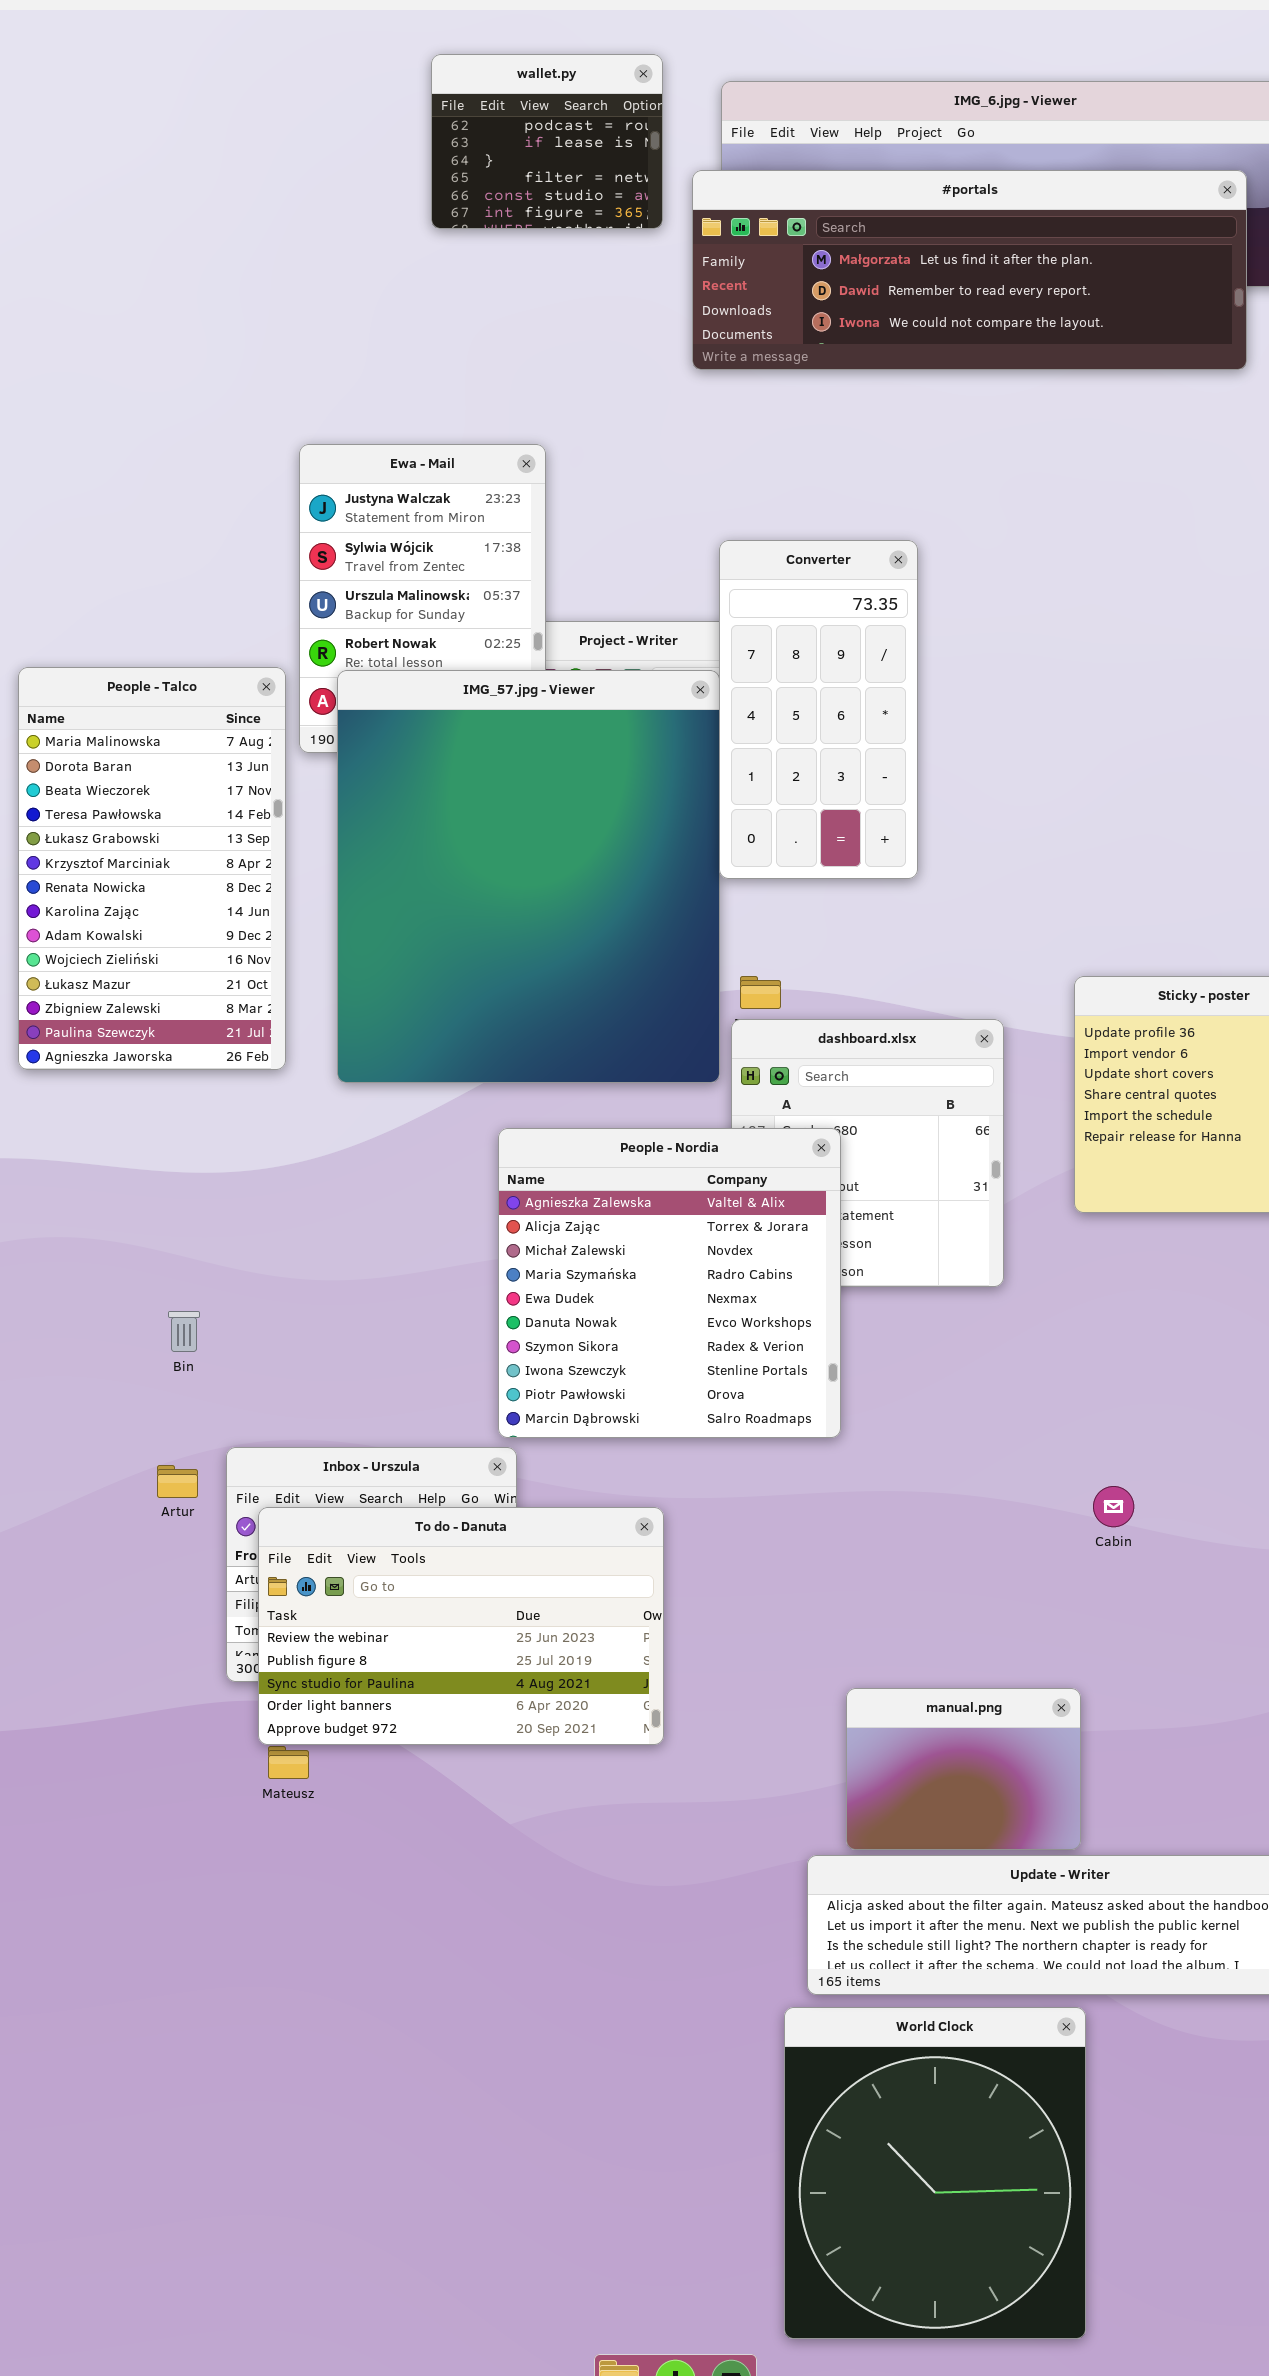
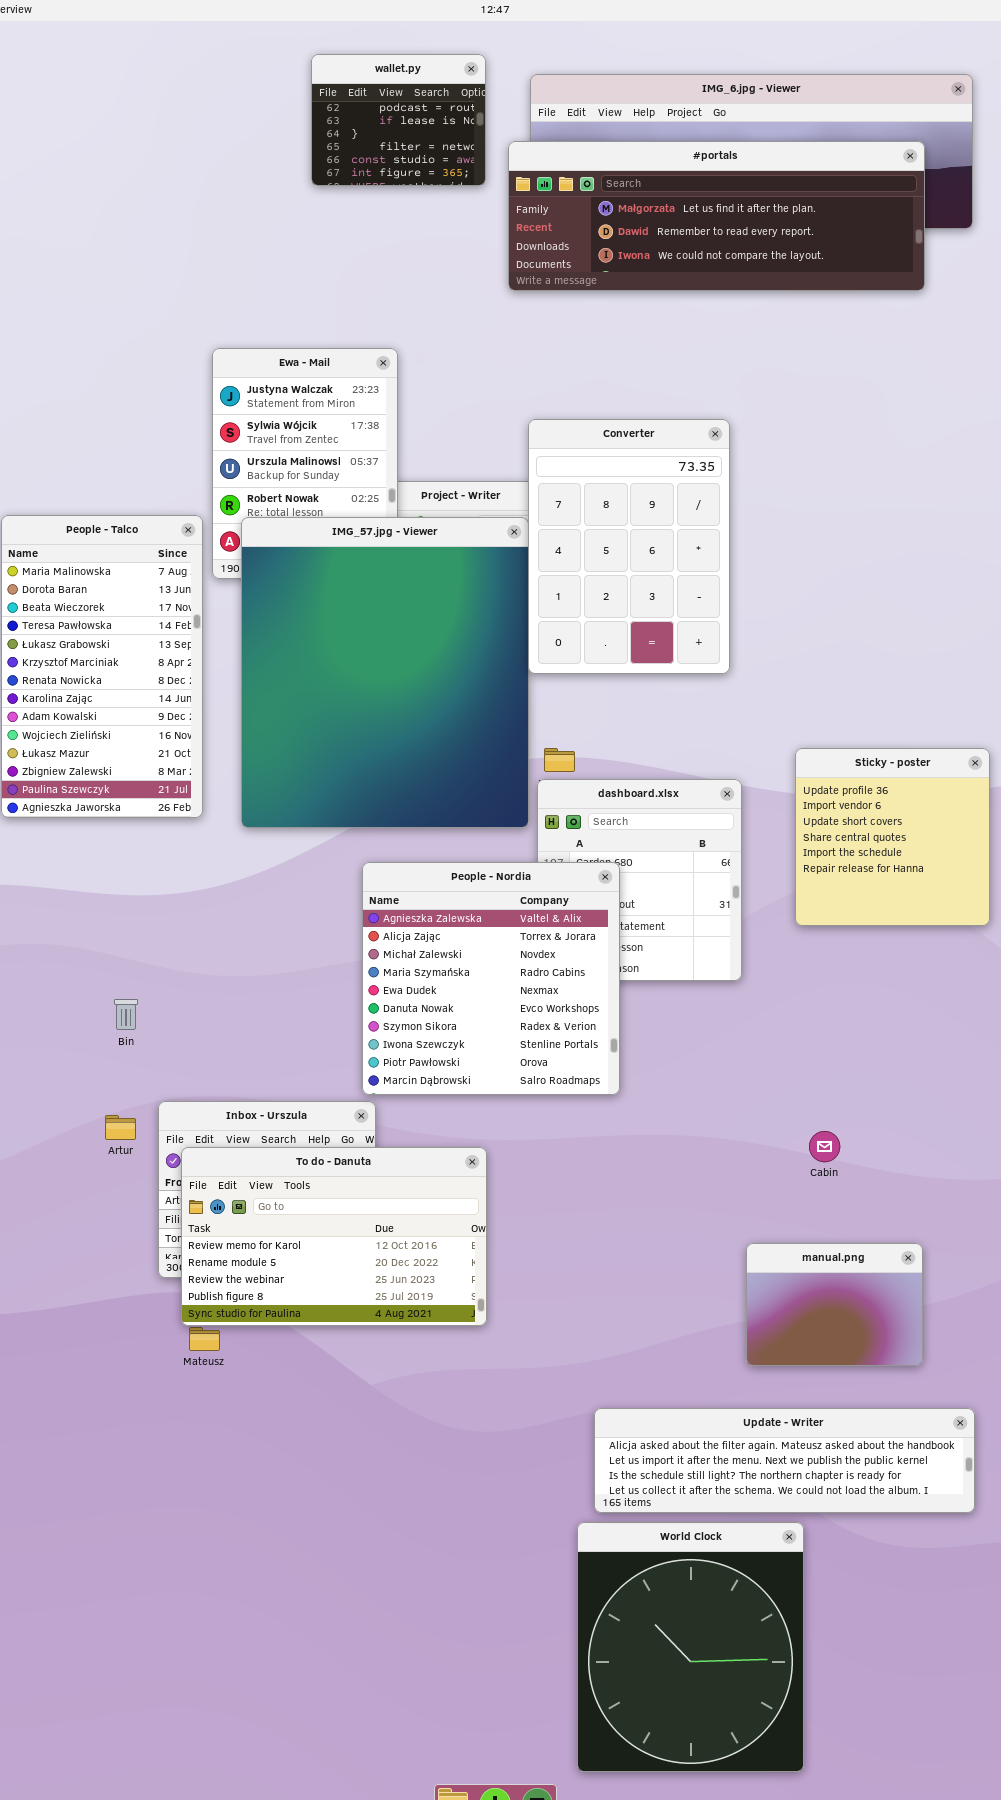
Converter: [719,540,918,879] -> [528,419,730,674], resized
To do - Danuta: [258,1507,664,1745] -> [181,1147,487,1326], scrolled up 2 rows
manual.png: [846,1688,1081,1850] -> [746,1243,923,1366], moved

